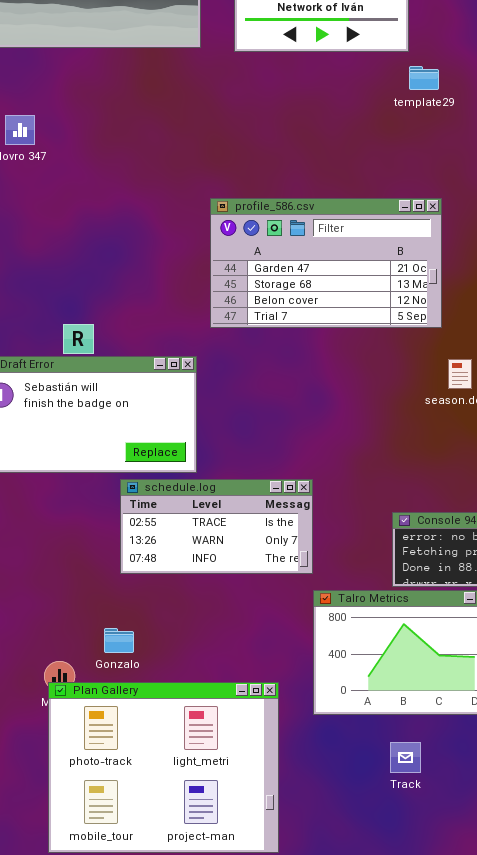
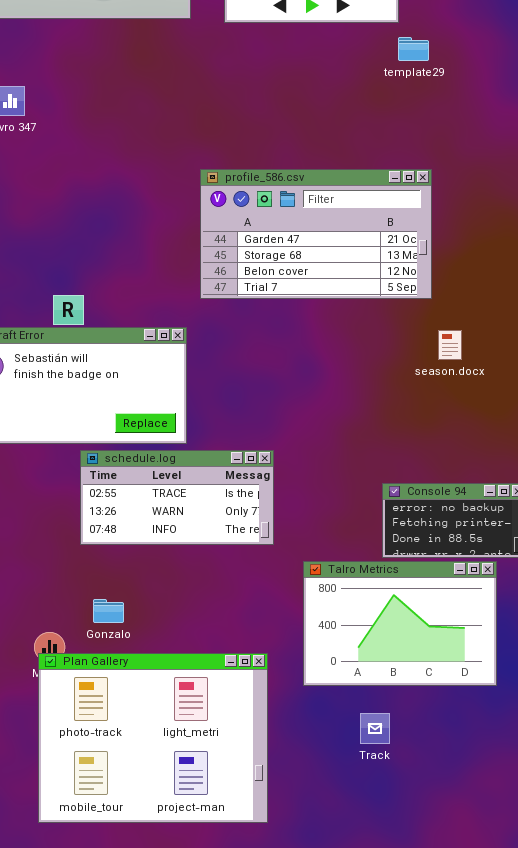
schedule.log: [120,479,313,574] -> [80,450,274,545], moved
Track: [390,742,421,773] -> [360,713,390,744], moved

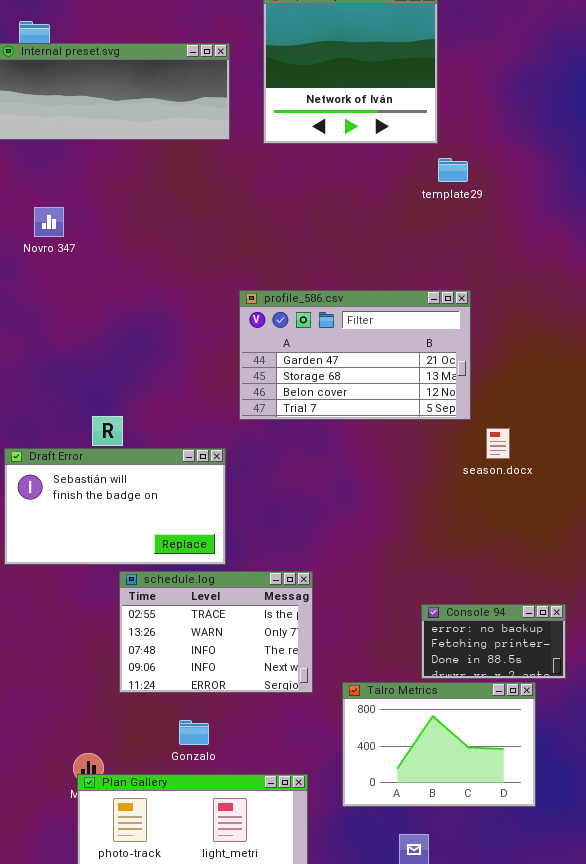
season.docx: [438,330,462,360] -> [486,428,510,459], moved
schedule.log: [80,450,274,545] -> [119,571,313,693], resized
Gonzalo: [93,599,124,623] -> [179,720,209,745], moved

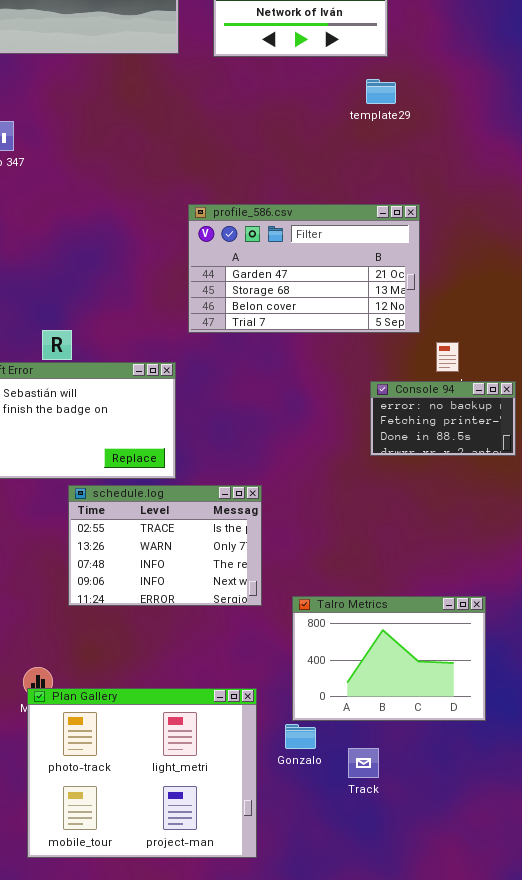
template29: [438,158,468,182] -> [366,79,396,104], moved
Console 94: [421,604,566,679] -> [370,381,516,456], moved
Gonzalo: [179,720,209,745] -> [285,724,316,749], moved

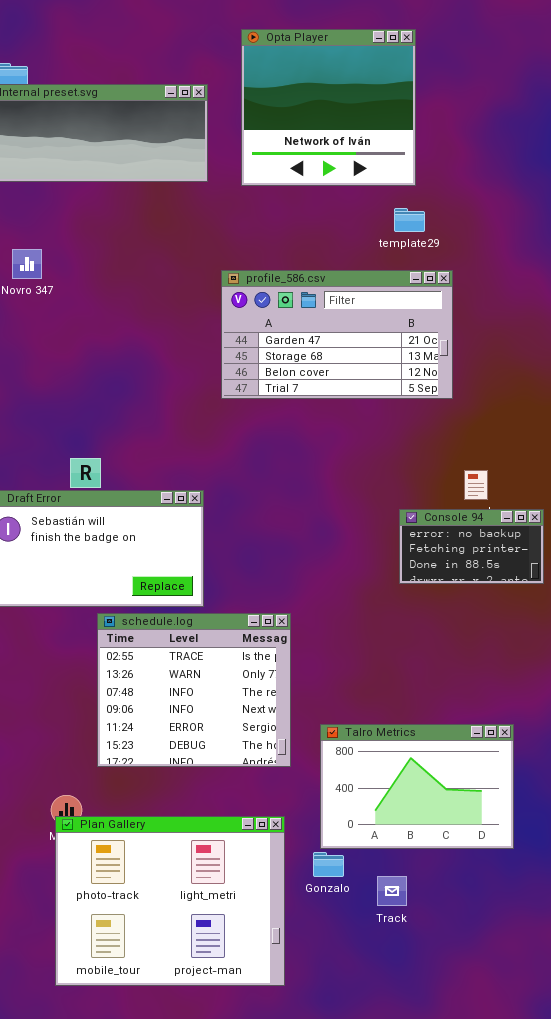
profile_586.csv: [188,204,420,333] -> [221,270,453,399], moved
schedule.log: [68,485,262,606] -> [97,613,291,767], resized

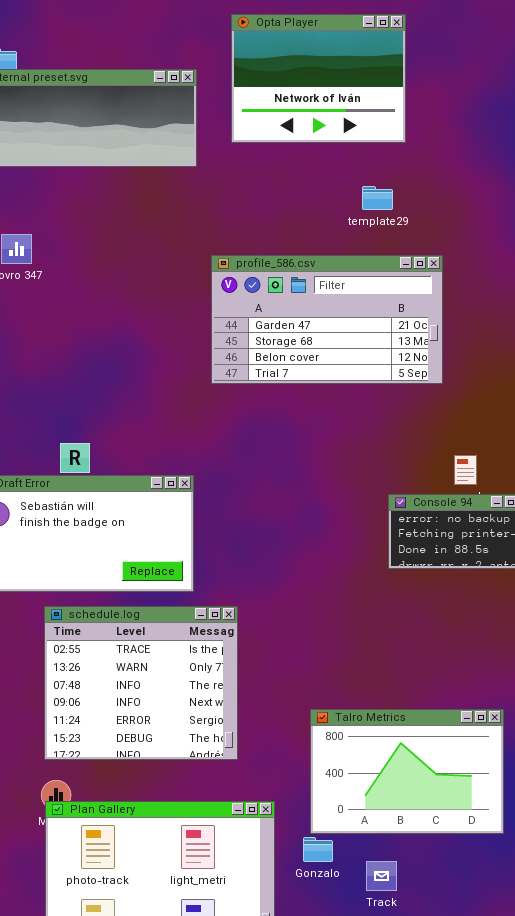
Opta Player: [241,29,416,186] -> [231,14,406,143], resized
template29: [394,208,425,232] -> [362,186,393,210], moved
schedule.log: [97,613,291,767] -> [44,606,238,760], moved

